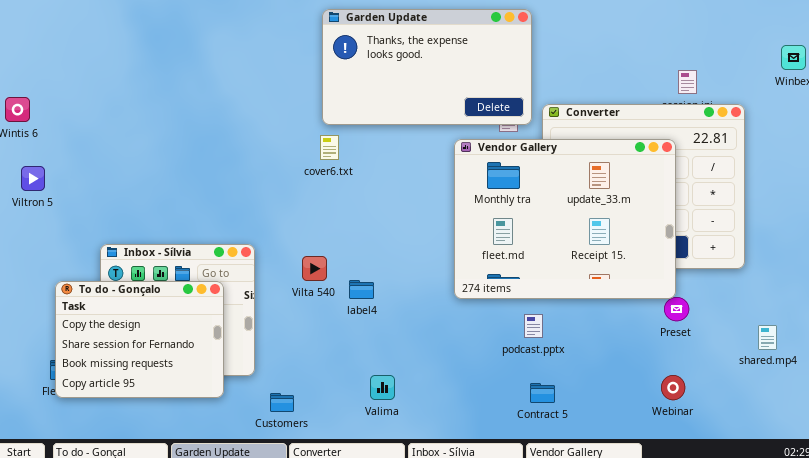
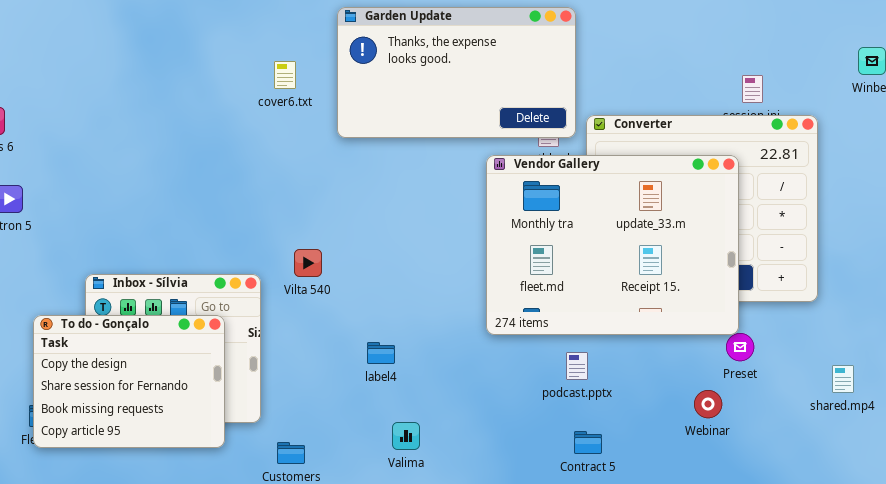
cover6.txt: [320,135,339,160] -> [274,61,296,89], moved
Vilta 540: [302,256,327,281] -> [294,249,322,277], moved
label4: [349,280,374,299] -> [367,342,395,364], moved
Webinar: [661,375,685,400] -> [694,390,722,418], moved

